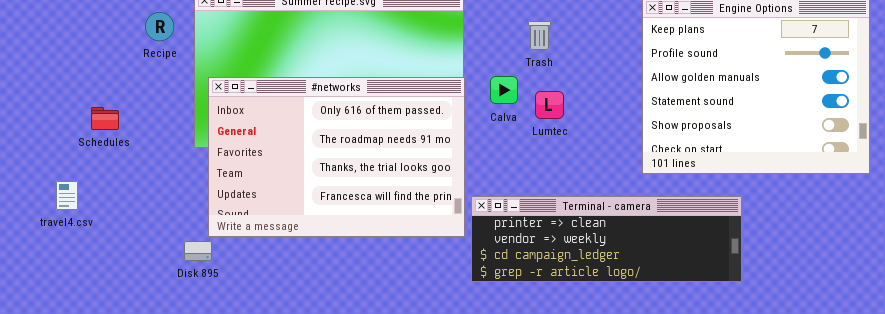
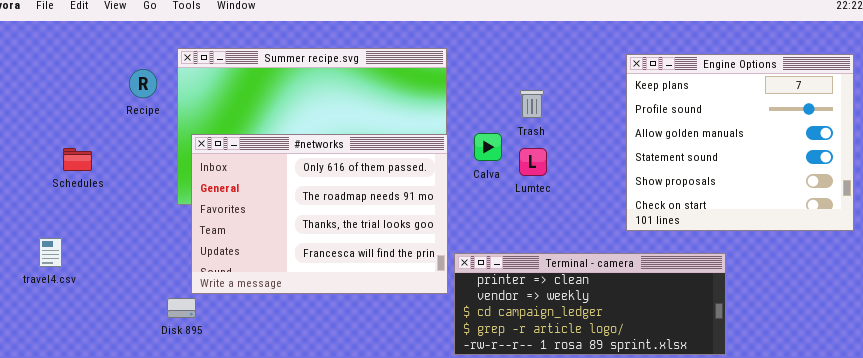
Trash: [528,21,551,50] -> [520,90,544,118], moved
Schedules: [91,107,119,130] -> [63,148,92,171], moved
Terminal - camera: [471,196,742,282] -> [454,253,726,355], resized

